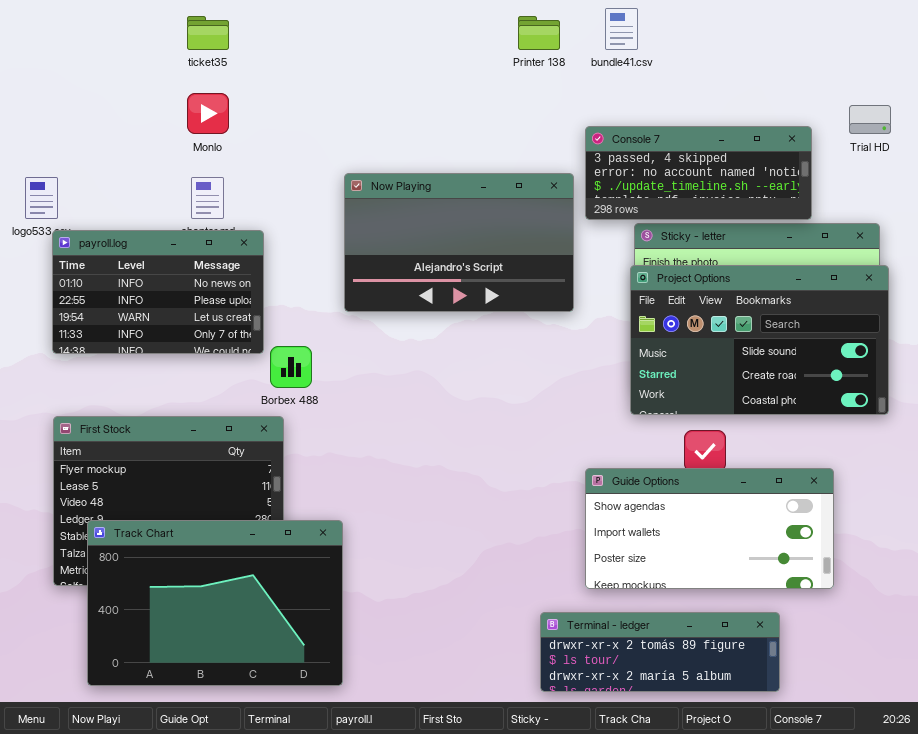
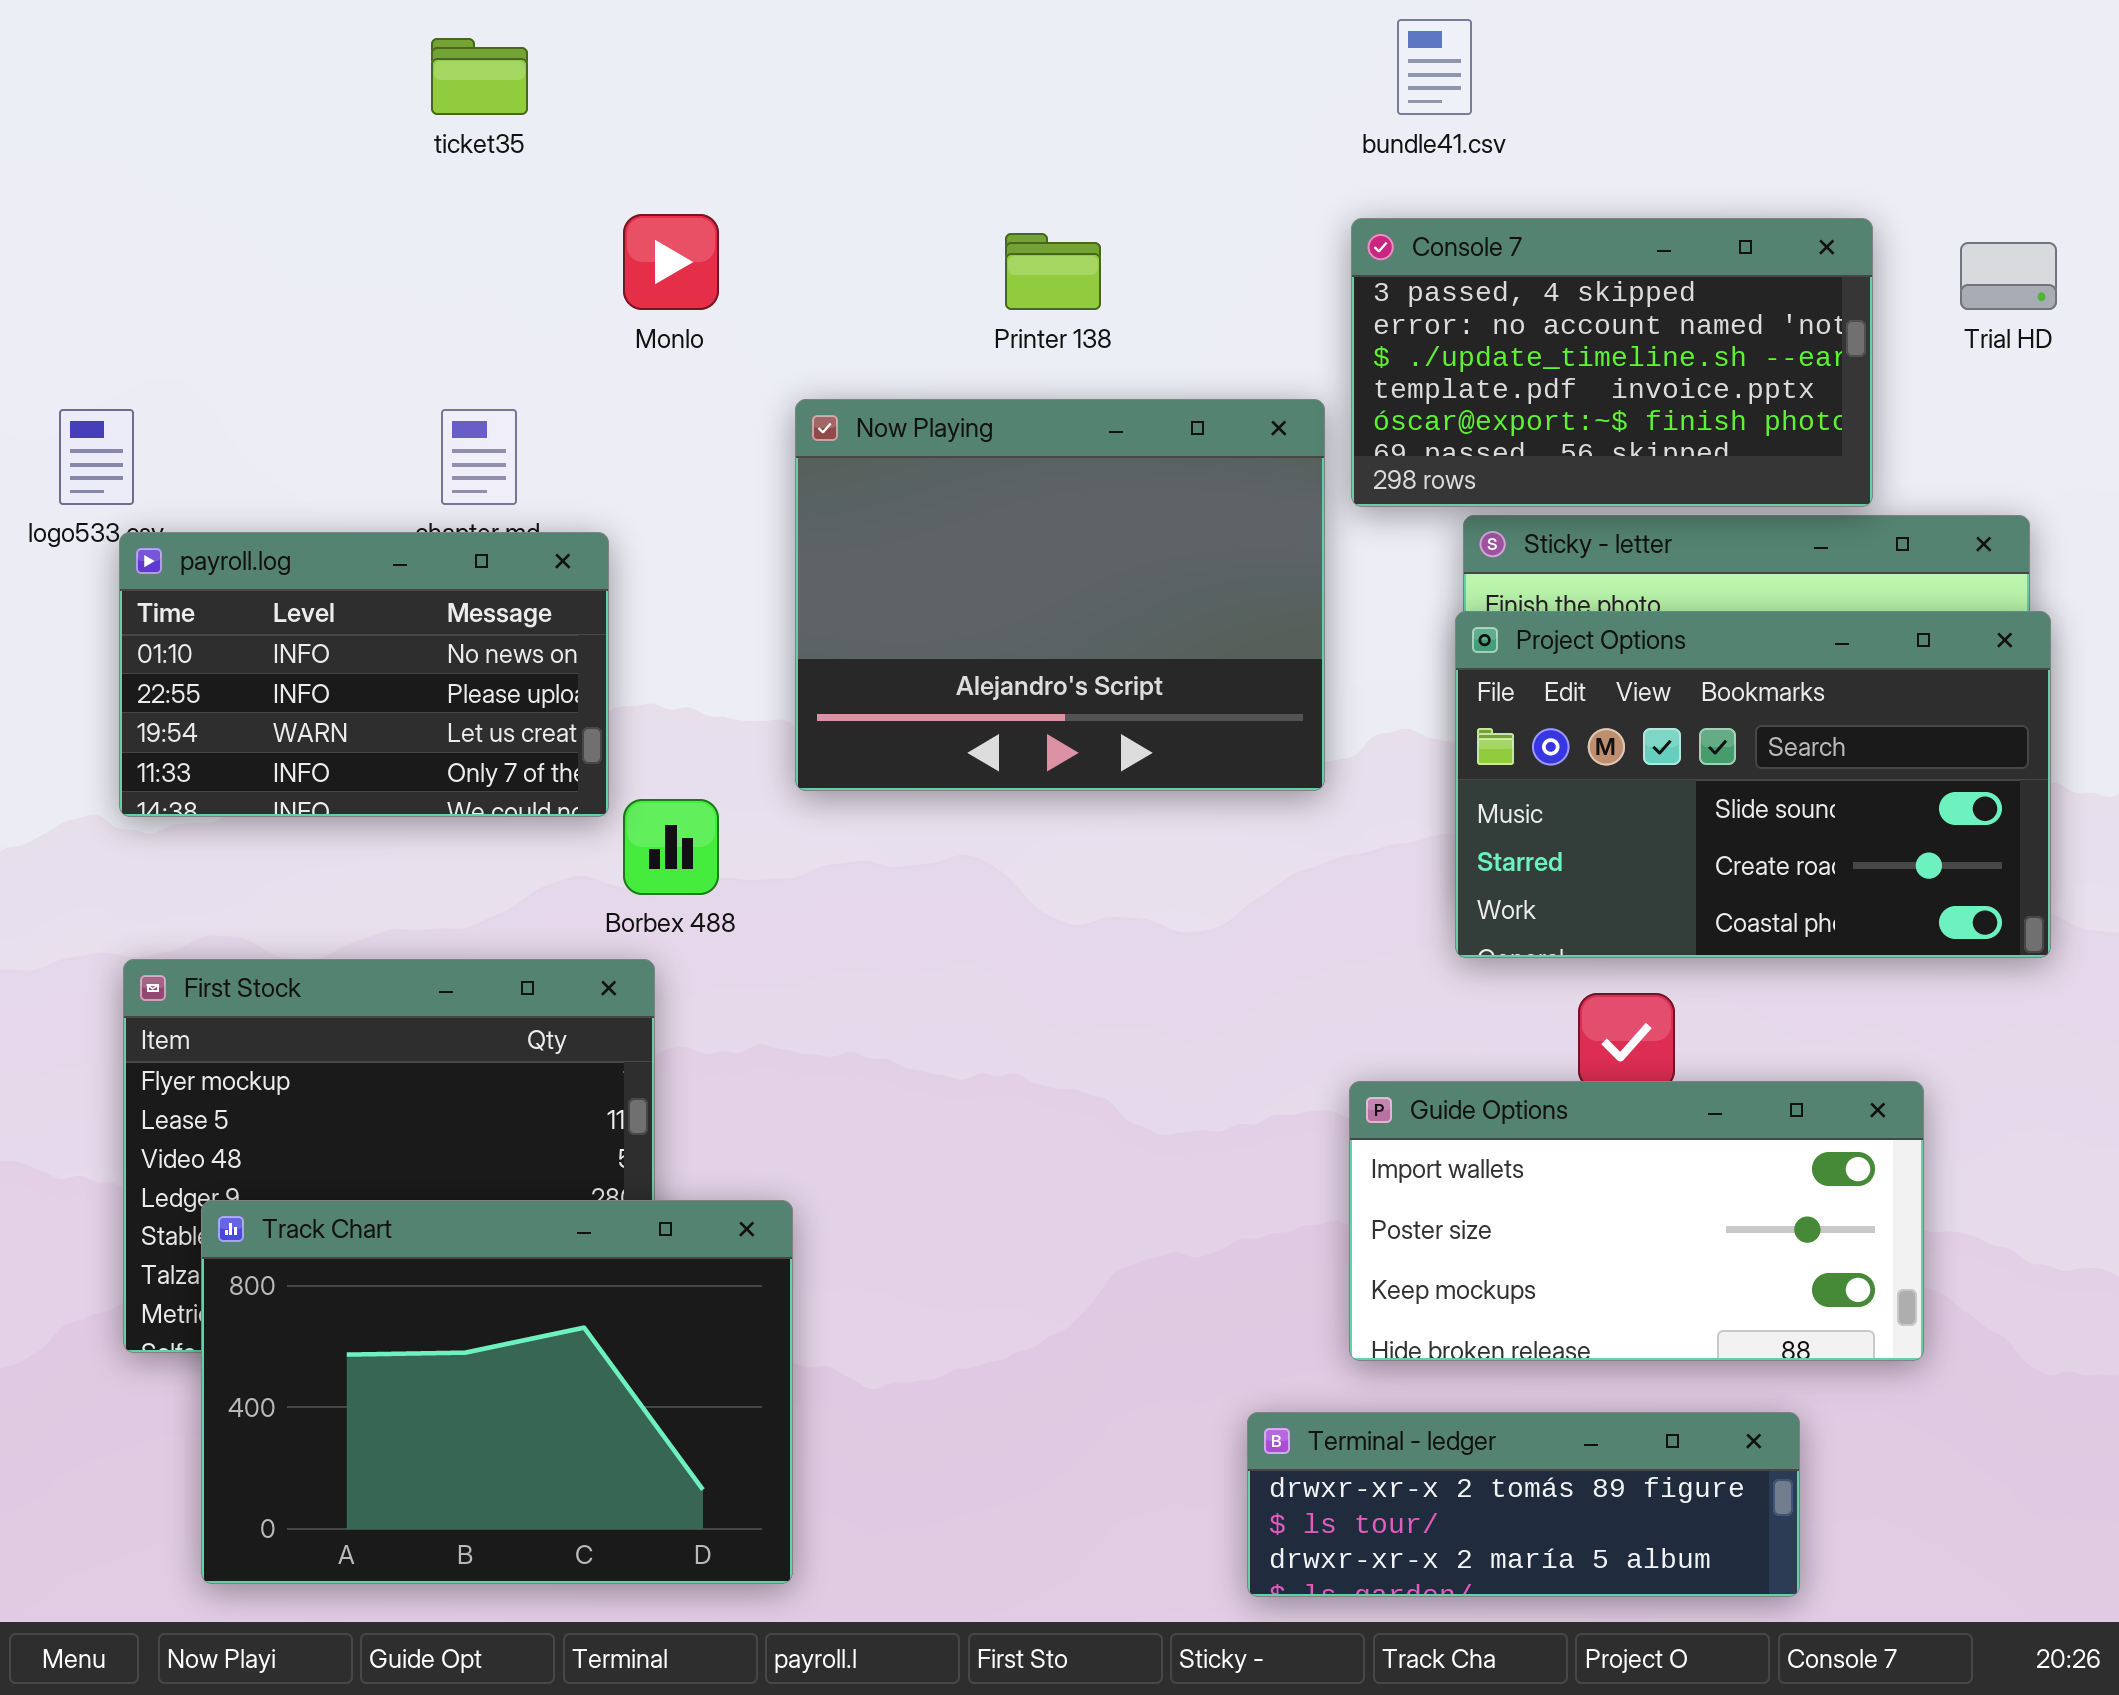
Printer 138: [518,16,560,50] -> [1005,233,1101,310], moved
Monlo: [187,93,229,134] -> [623,214,719,310], moved
Console 7: [585,126,812,220] -> [1351,218,1873,507], resized
Now Playing: [344,173,574,312] -> [795,399,1325,791], resized
Guide Options: [585,468,834,589] -> [1349,1081,1924,1361], scrolled down 1 row

